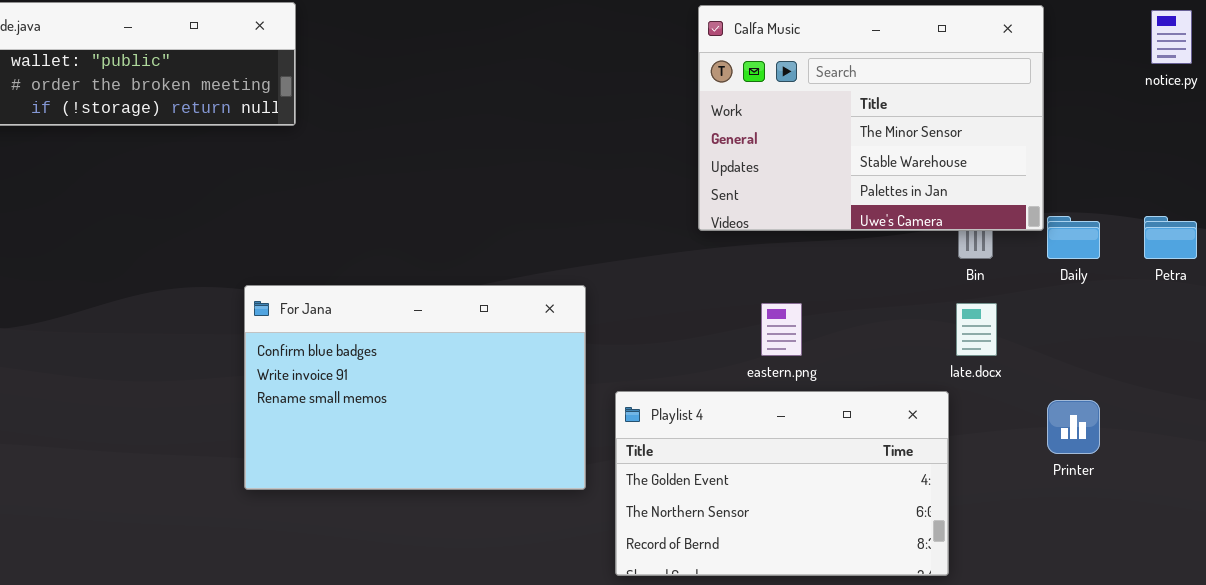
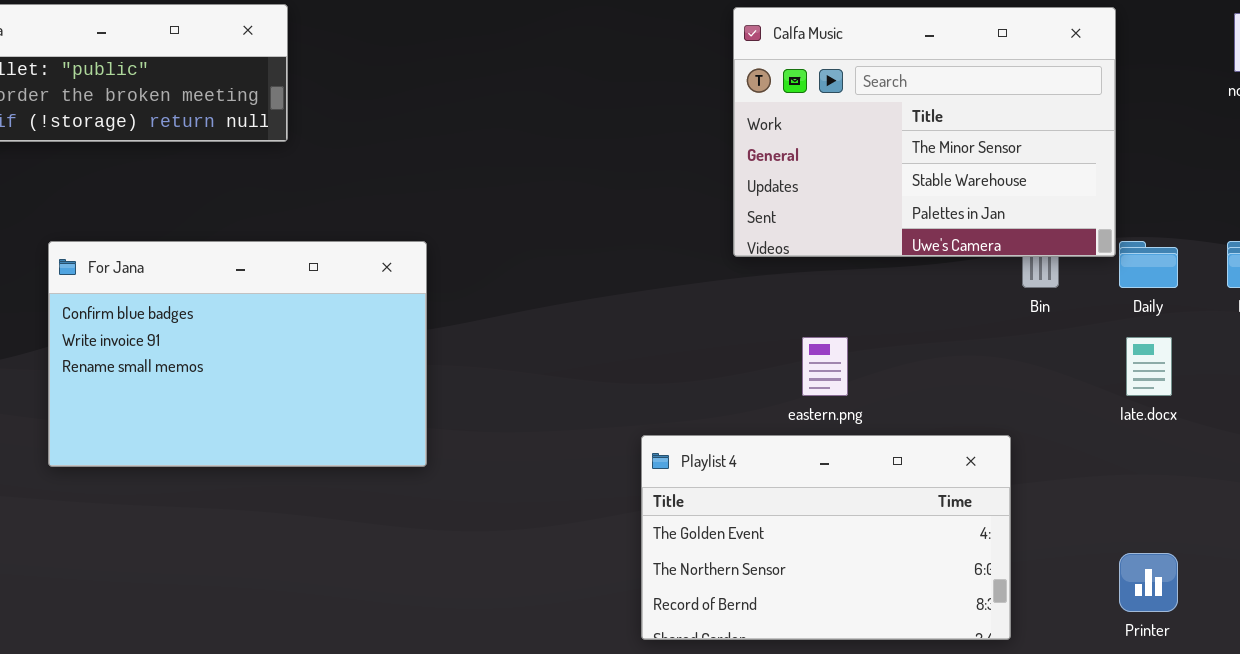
For Jana: [244,285,586,490] -> [48,241,427,467], moved
late.docx: [956,303,997,356] -> [1126,337,1172,396], moved
Printer: [1047,400,1100,454] -> [1119,553,1178,612], moved

